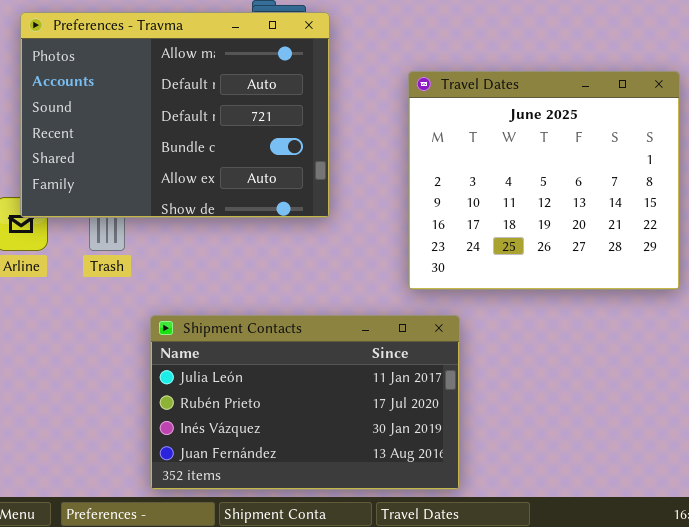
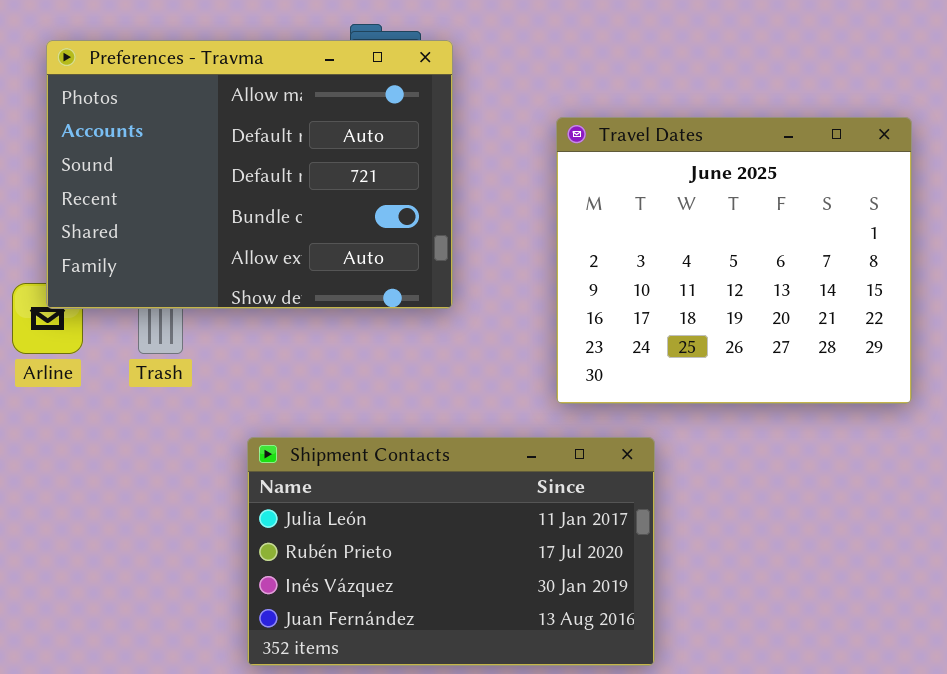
Shipment Contacts: [150,315,460,490] -> [247,437,655,666], moved

